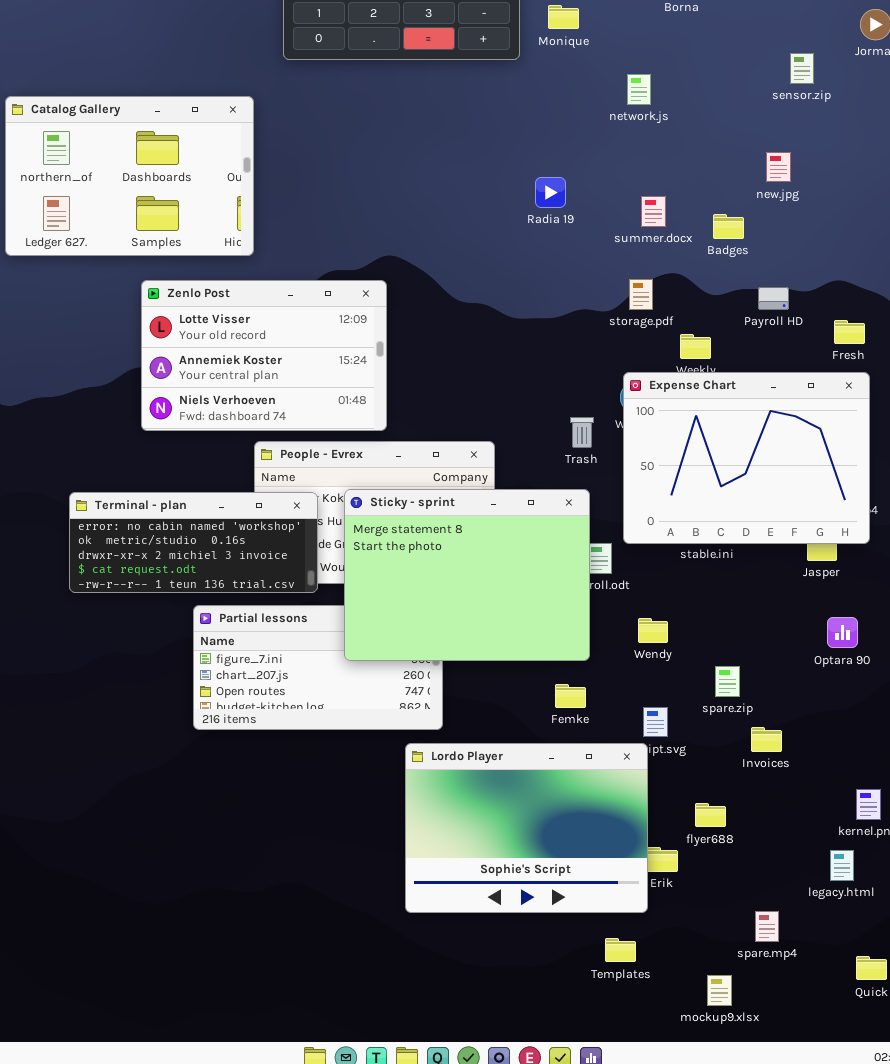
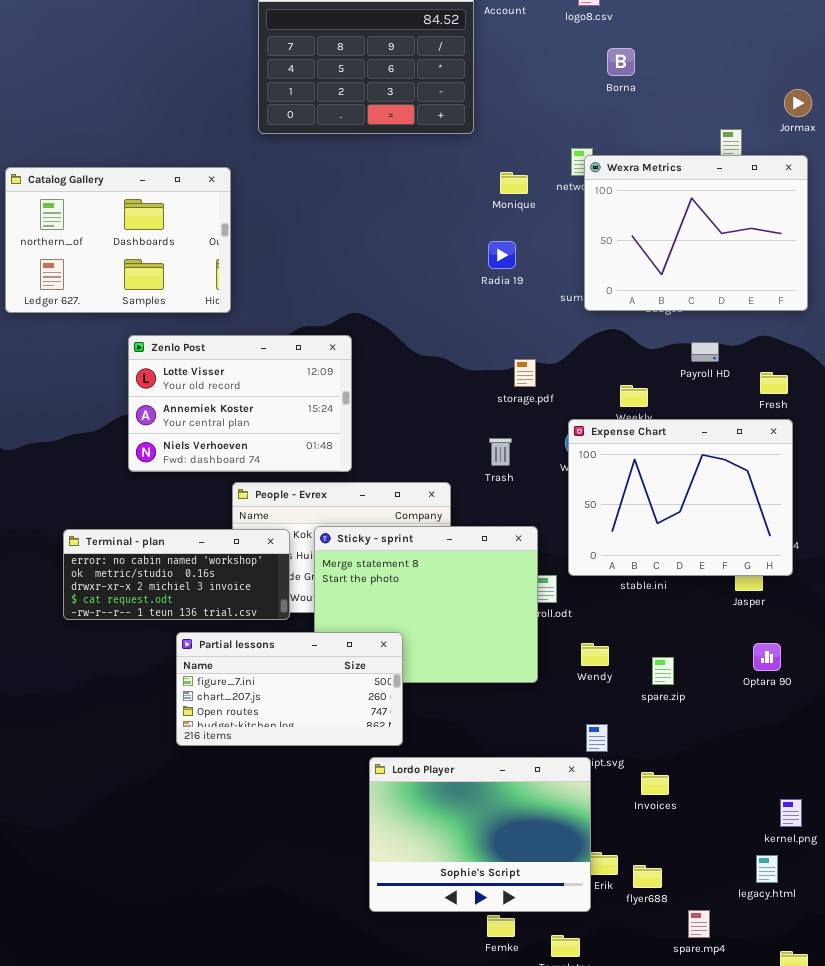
Monique: [548,5,579,29] -> [500,172,528,194], moved
Wexra Metrics: none -> [584,155,808,311], opened
storage.pdf: [629,279,653,310] -> [514,359,536,387], moved
Trash: [570,417,594,448] -> [489,438,512,466], moved
Partial lessons: [193,605,443,730] -> [176,632,403,746], raised
spare.zip: [715,666,740,697] -> [652,657,674,685], moved
Femke: [555,684,586,708] -> [487,915,515,937], moved
Invoices: [751,727,782,752] -> [641,772,669,795], moved
flyer688: [695,803,726,827] -> [633,865,662,888], moved

